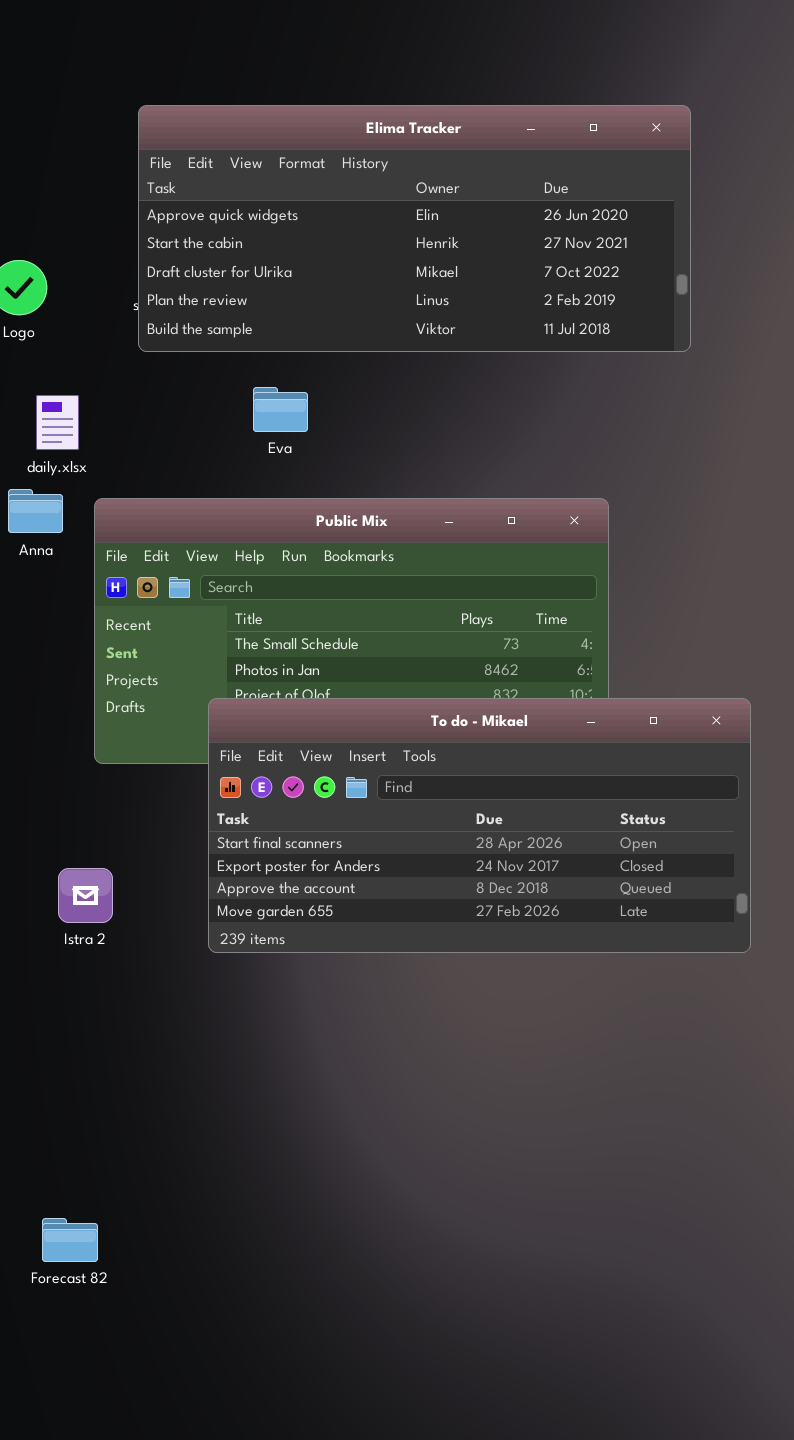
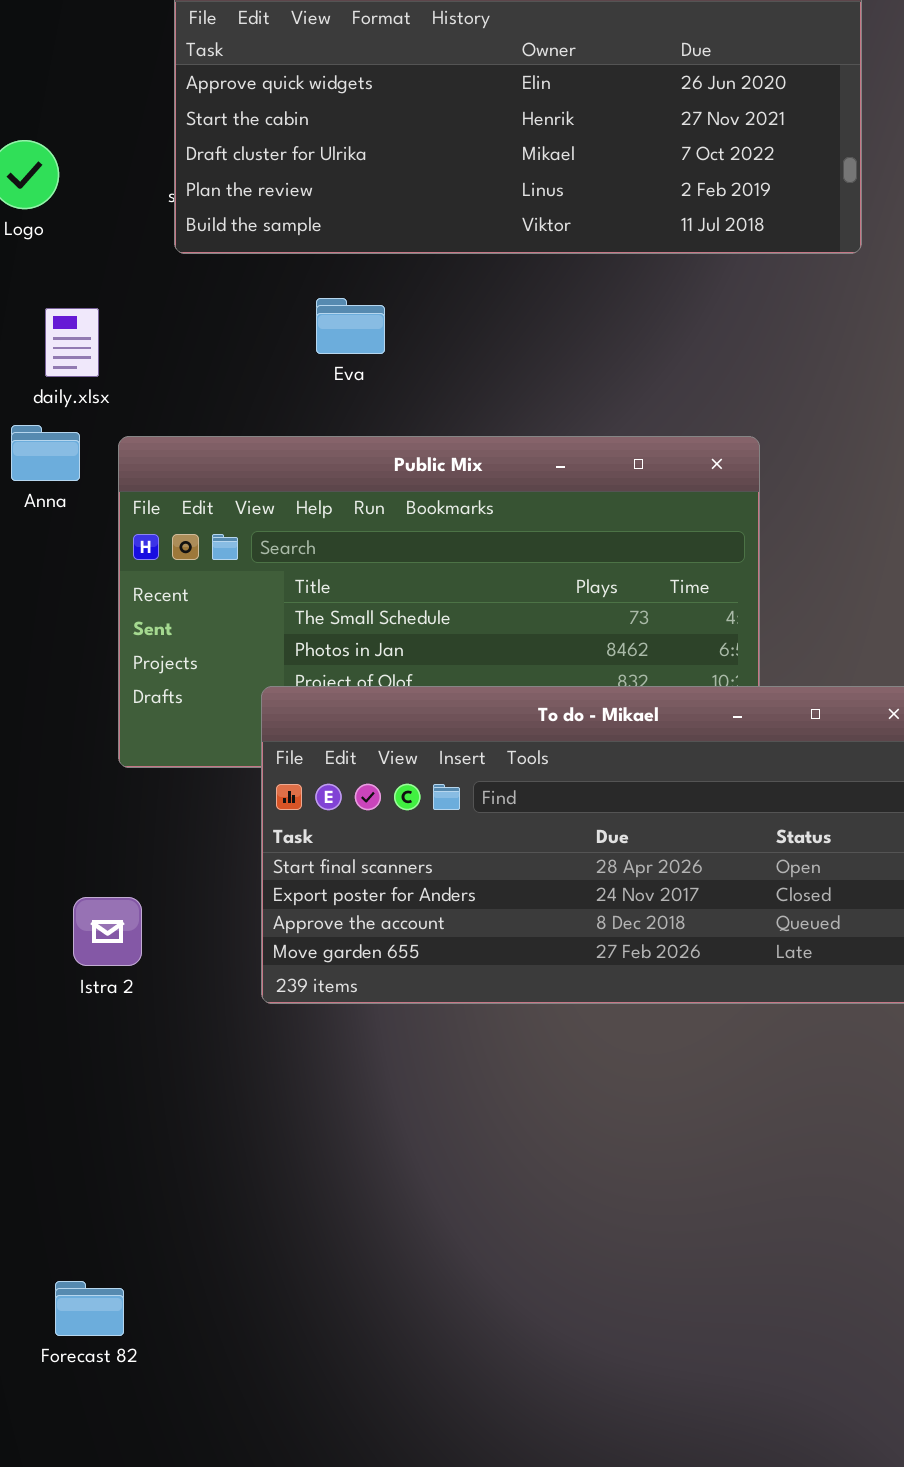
Forecast 82: [42,1218,98,1262] -> [55,1281,124,1336], moved

